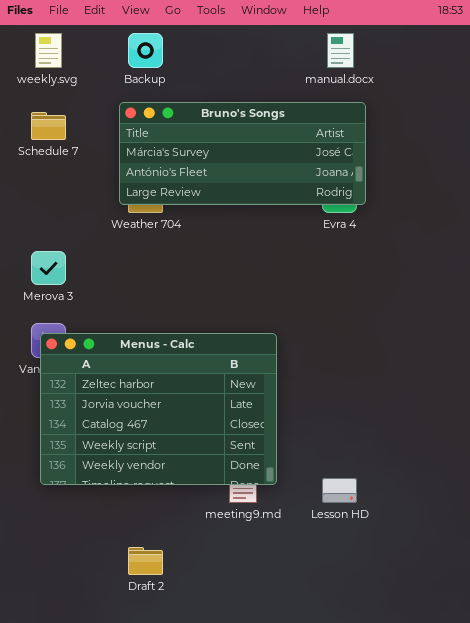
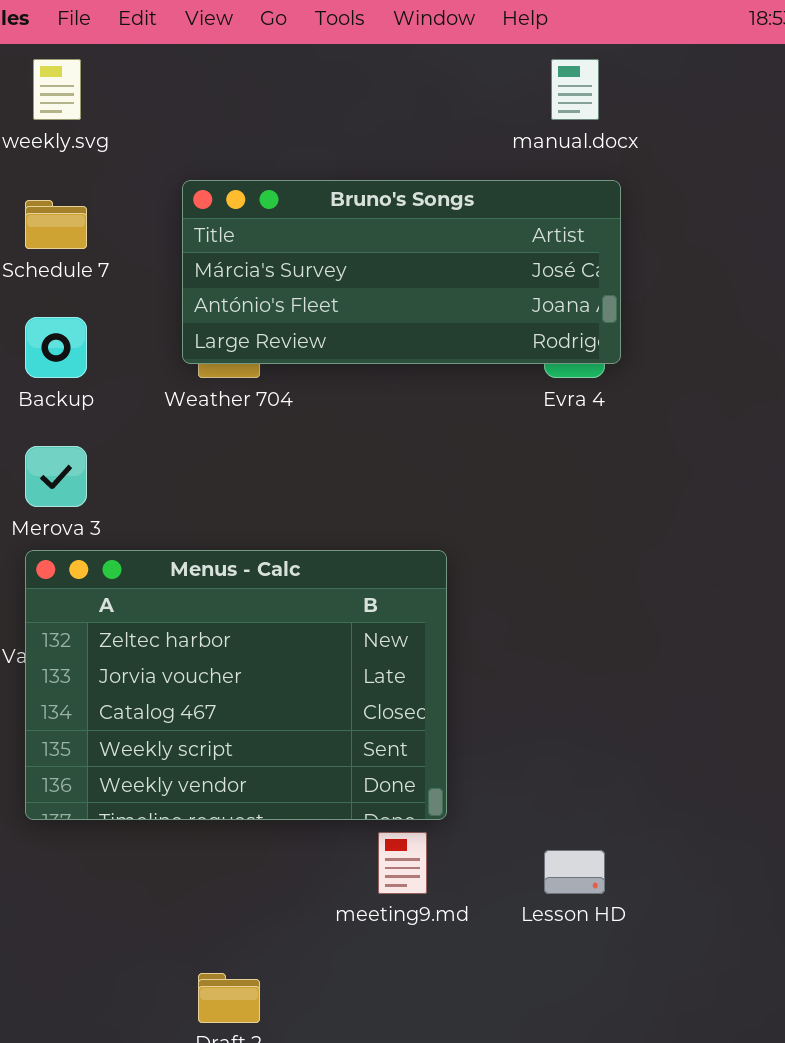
Backup: [128,33,163,68] -> [25,317,87,378], moved
Menus - Calc: [40,333,277,485] -> [25,550,447,820], moved

